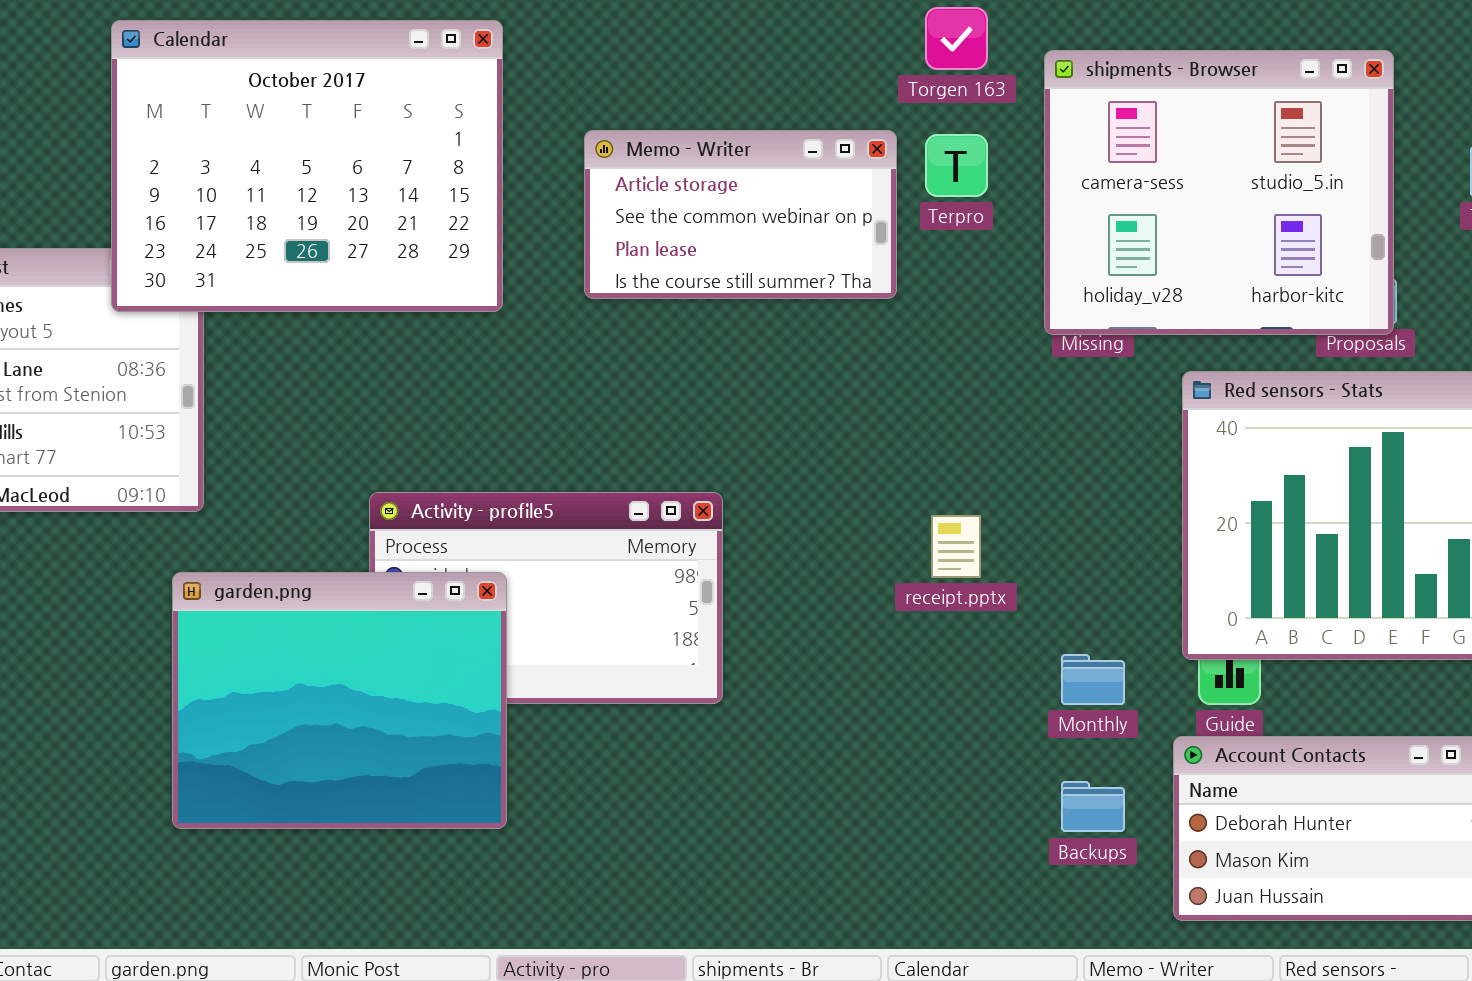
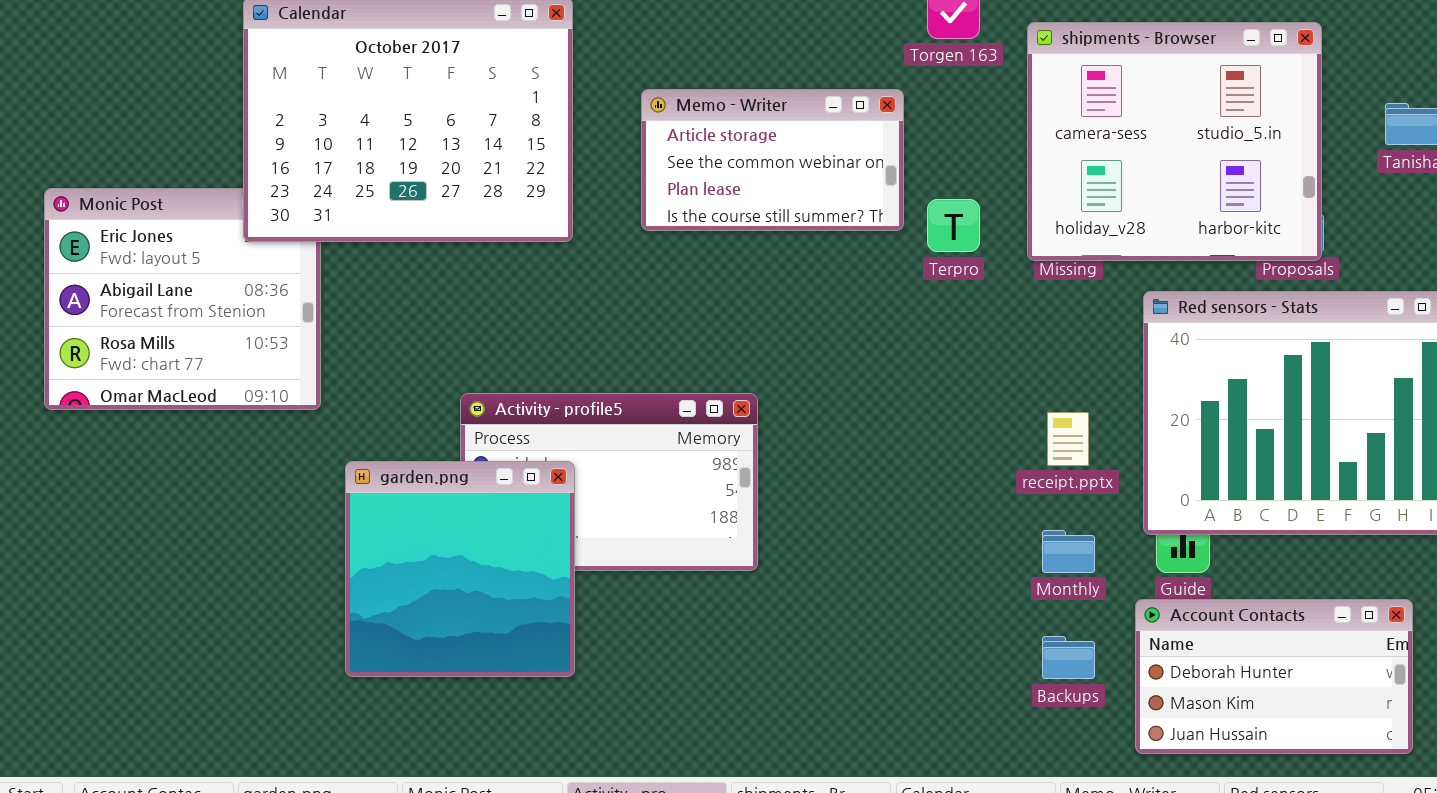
Terpro: [925,134,988,197] -> [927,199,980,252], moved
receipt.pptx: [931,515,981,578] -> [1047,412,1089,466], moved
garden.png: [172,572,507,829] -> [345,461,575,677], resized

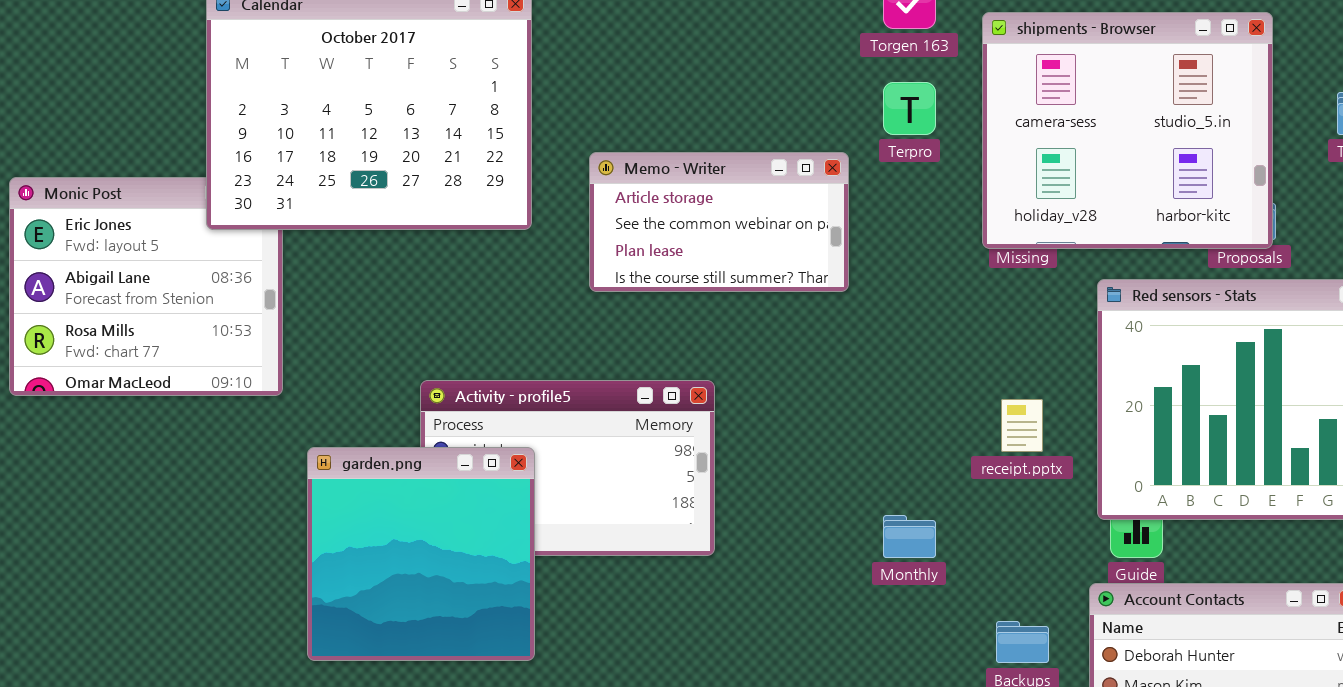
Memo - Writer: [641,89,904,231] -> [589,152,849,292], moved
Terpro: [927,199,980,252] -> [883,82,936,135], moved
Monthly: [1042,530,1095,573] -> [883,515,936,558], moved

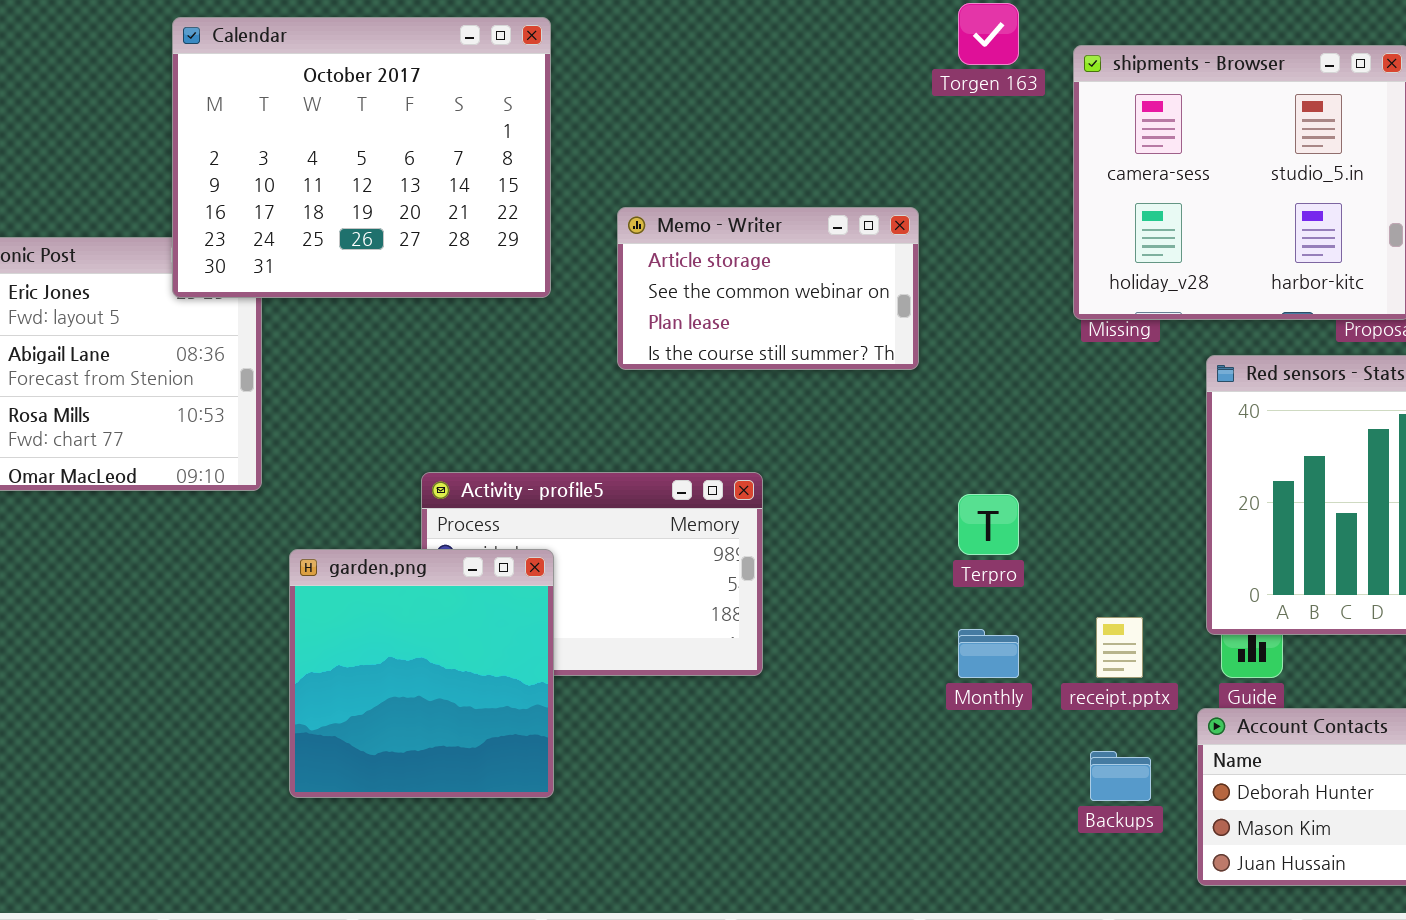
Terpro: [883,82,936,135] -> [958,494,1019,555], moved
receipt.pptx: [1001,399,1043,452] -> [1096,617,1143,678], moved

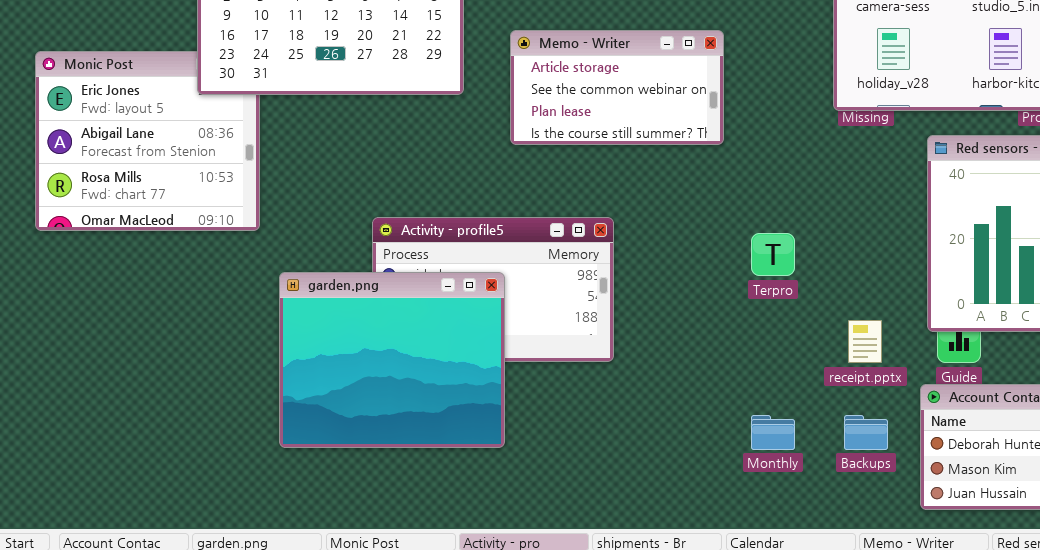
garden.png: [289,549,554,798] -> [279,272,505,448], resized
Monthly: [958,629,1019,678] -> [751,415,795,450], moved

